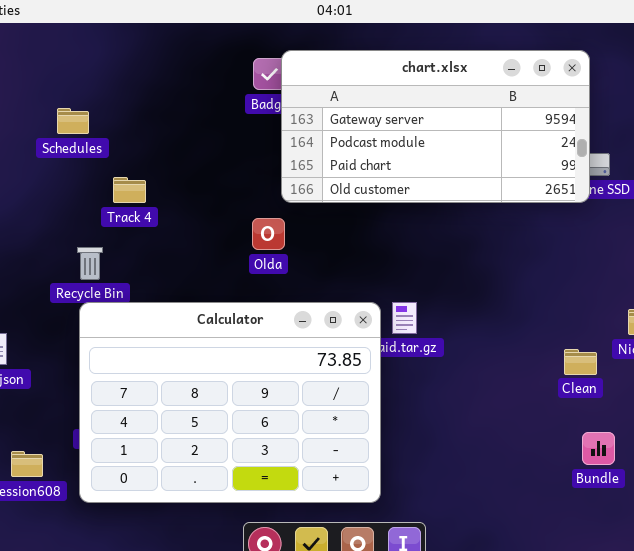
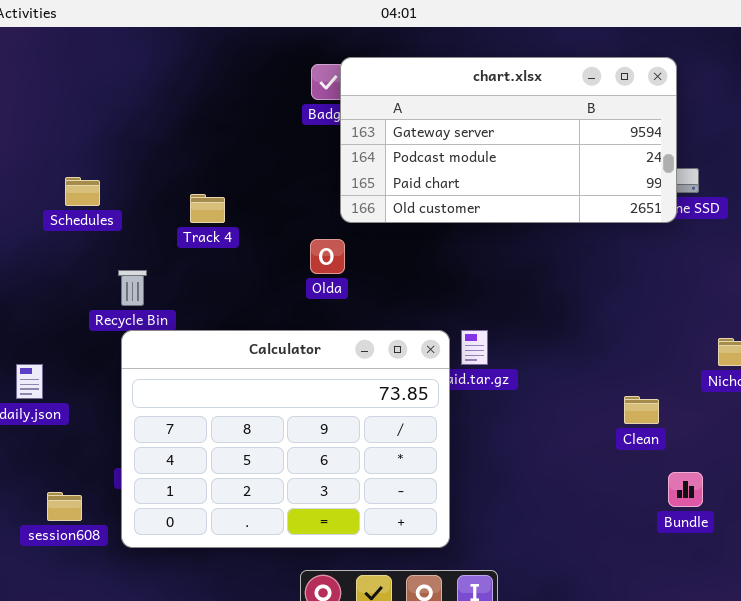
Schedules: [57,108,89,134] -> [65,177,100,206], moved
Track 4: [113,177,146,203] -> [190,194,225,223], moved
Clean: [564,349,597,375] -> [624,396,659,424], moved

